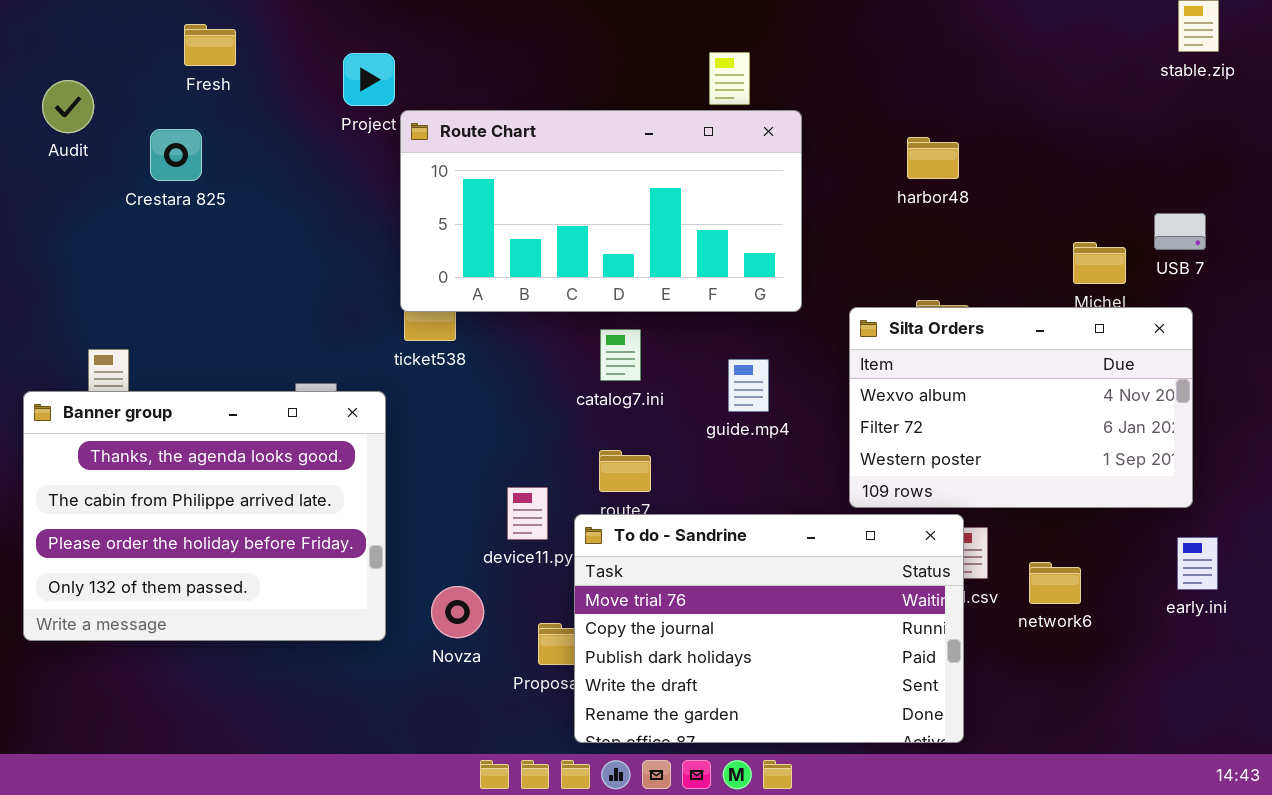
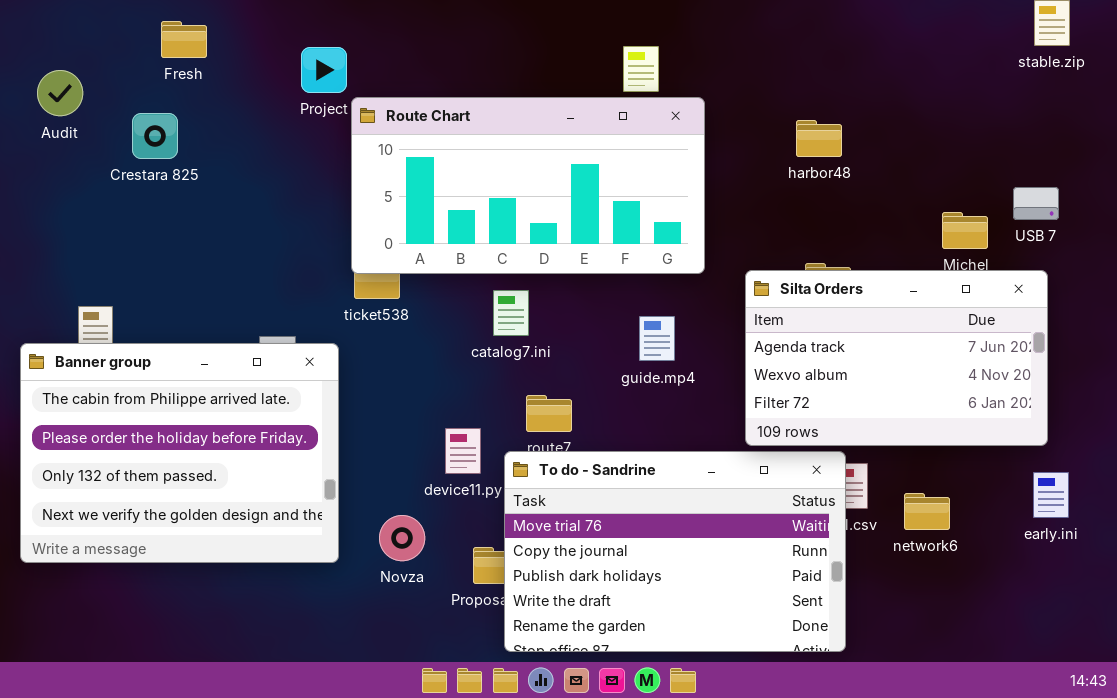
Silta Orders: [849,307,1193,508] -> [745,270,1048,446], scrolled up 1 row
catalog7.ini: [600,329,641,381] -> [493,290,529,336], moved
Banner group: [23,391,386,641] -> [20,343,339,563], scrolled down 1 row

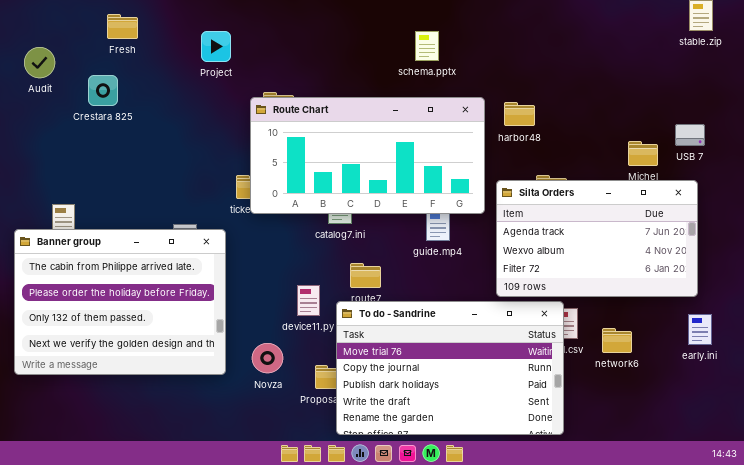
Route Chart: [351,97,705,274] -> [250,97,485,214], moved
harbor48: [796,120,842,157] -> [504,102,535,126], moved

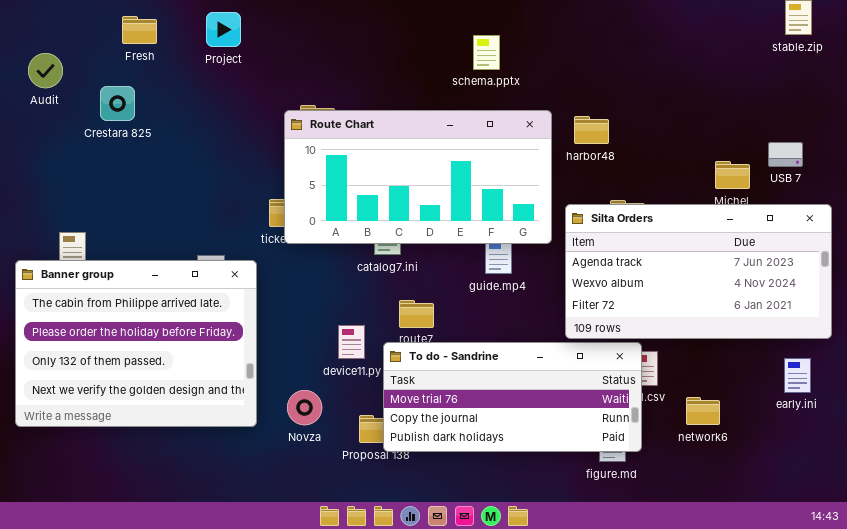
Project: [201,31,231,62] -> [206,12,241,47], moved
Silta Orders: [496,180,698,297] -> [565,204,832,339], resized
To do - Sandrine: [336,301,564,435] -> [383,342,642,452], resized
network6: [602,328,632,353] -> [686,397,720,425], moved

